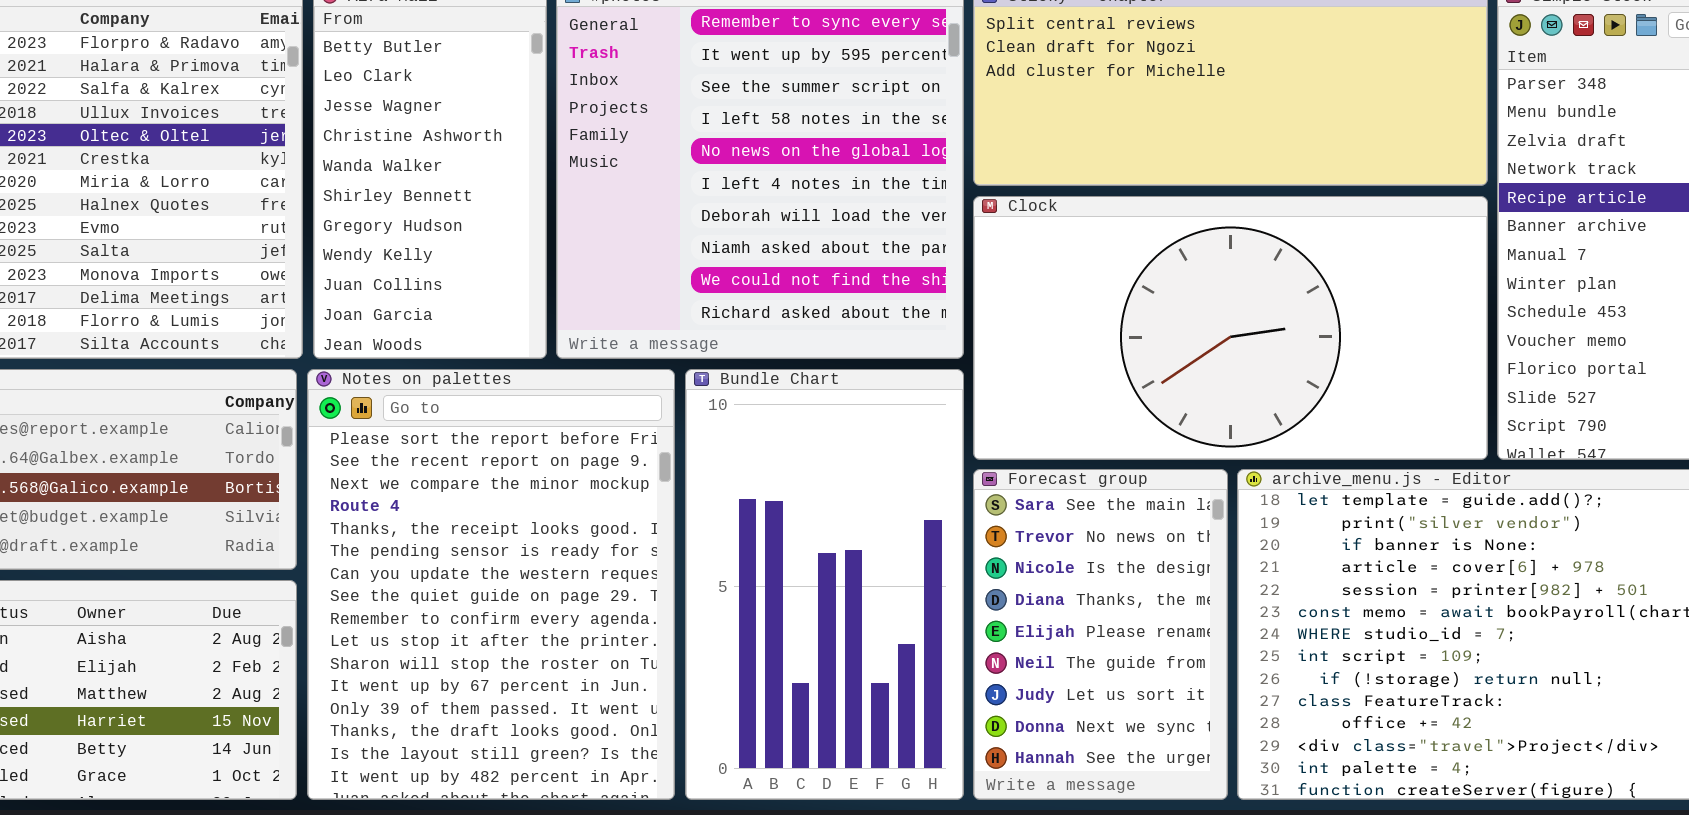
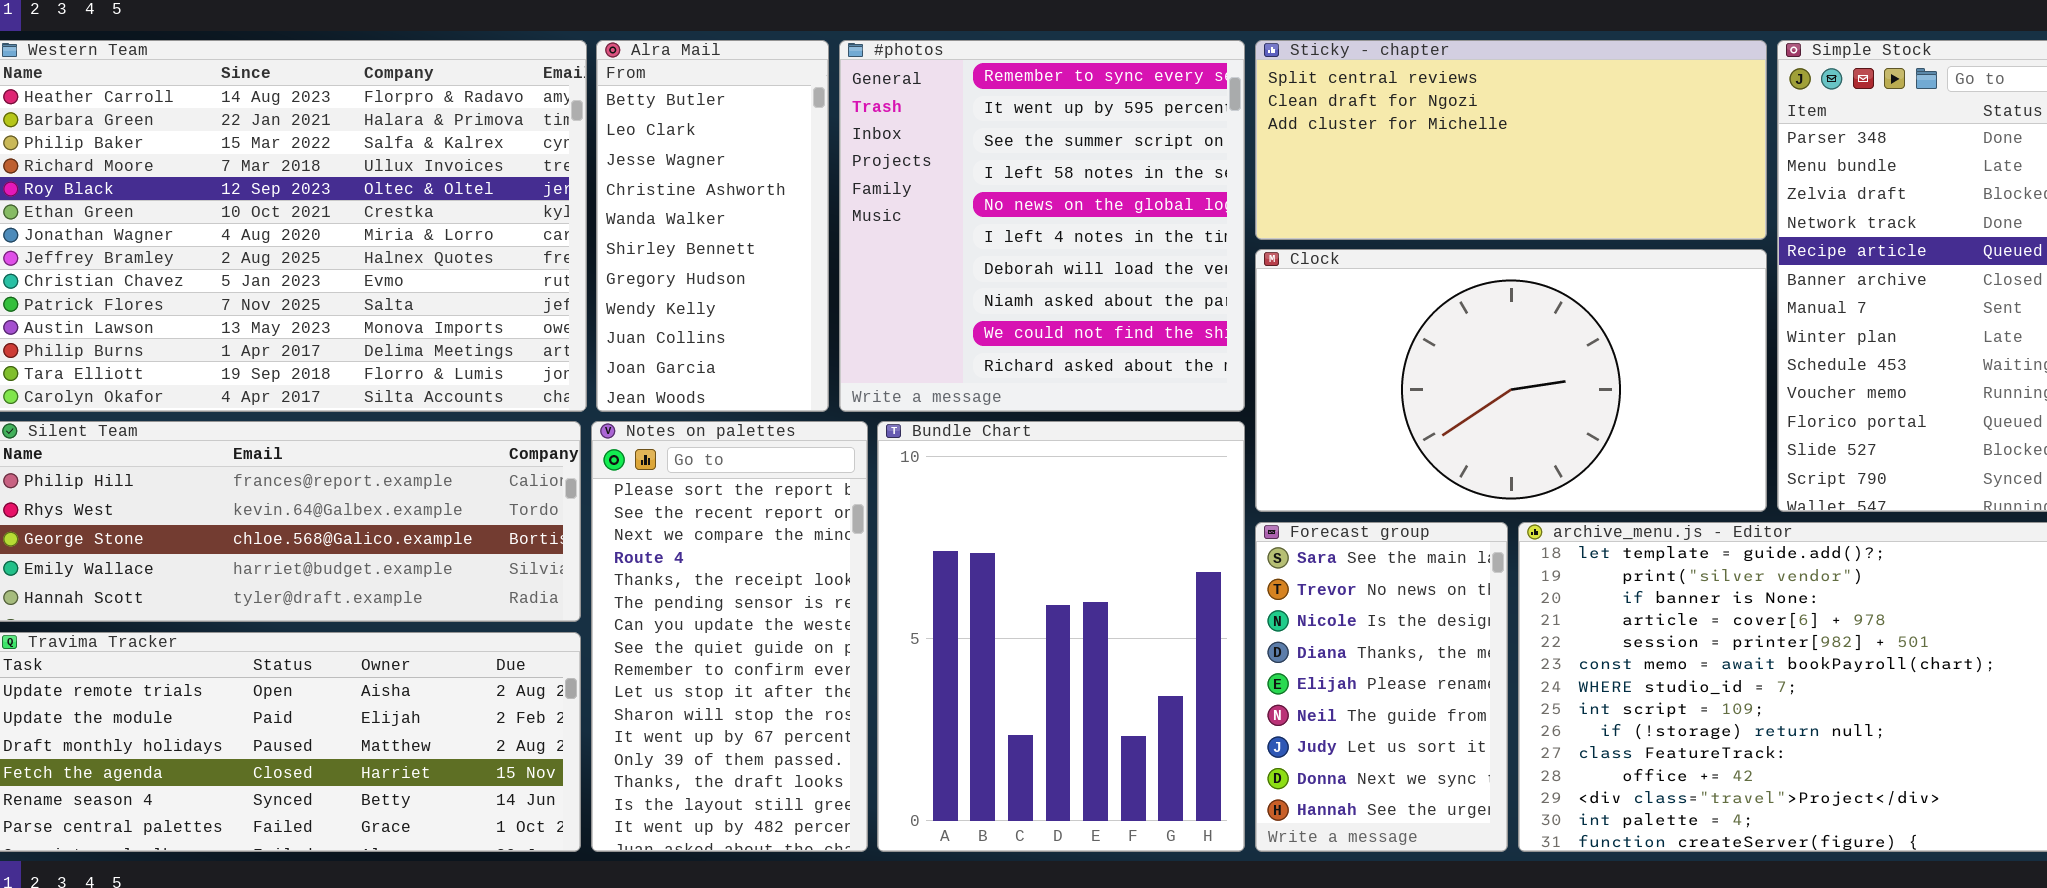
Notes on palettes: [307,369,675,800] -> [591,421,868,852], resized
Bundle Chart: [685,369,964,800] -> [877,421,1245,852], resized

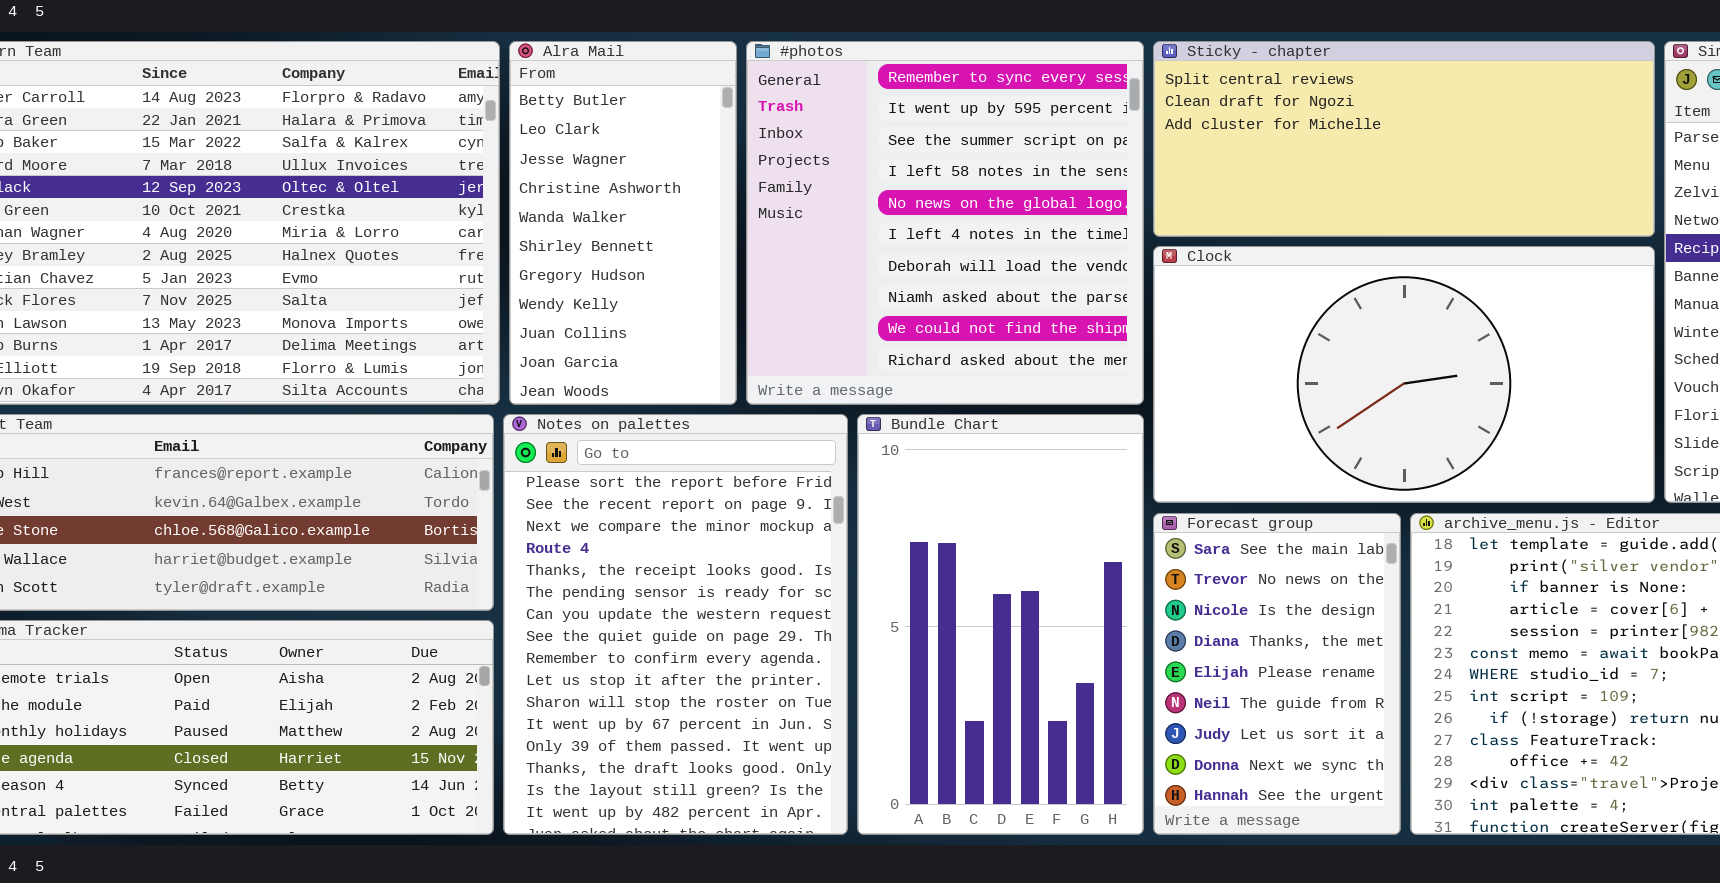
Notes on palettes: [591,421,868,852] -> [503,414,848,835], resized
Bundle Chart: [877,421,1245,852] -> [857,414,1144,835], resized

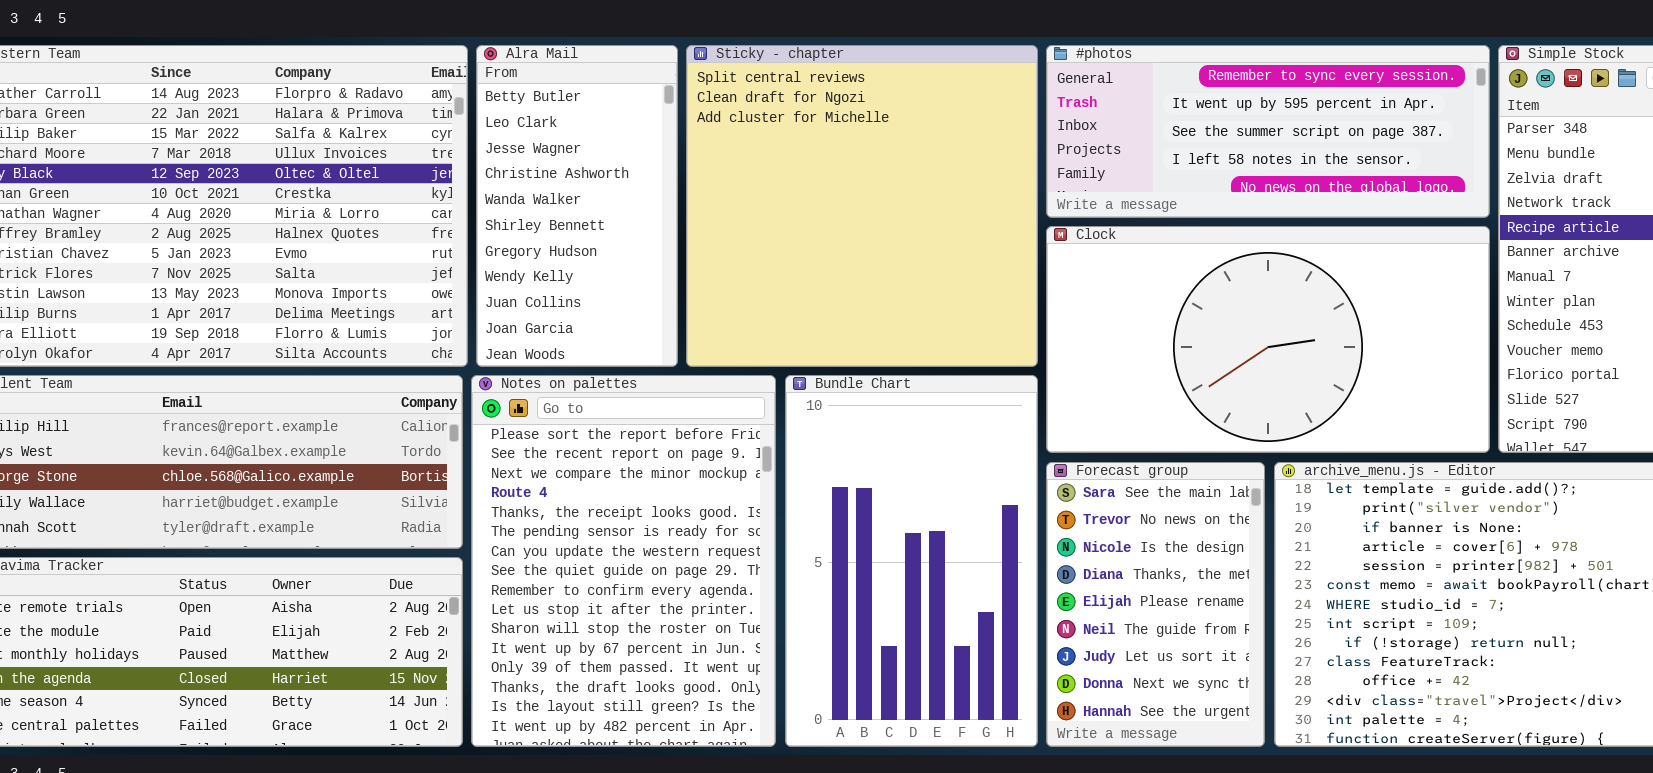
#photos: [746,41,1144,405] -> [1046,45,1490,218], moved, resized
Sticky - chapter: [1153,41,1655,237] -> [686,45,1038,367], moved, resized

